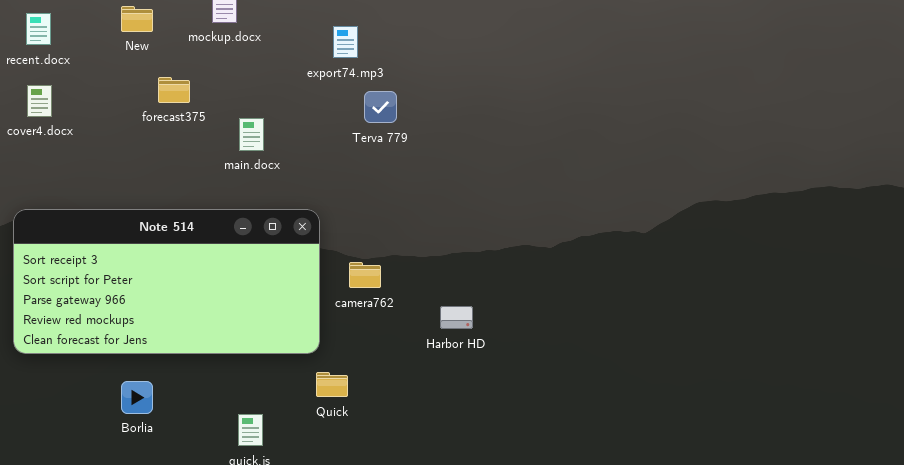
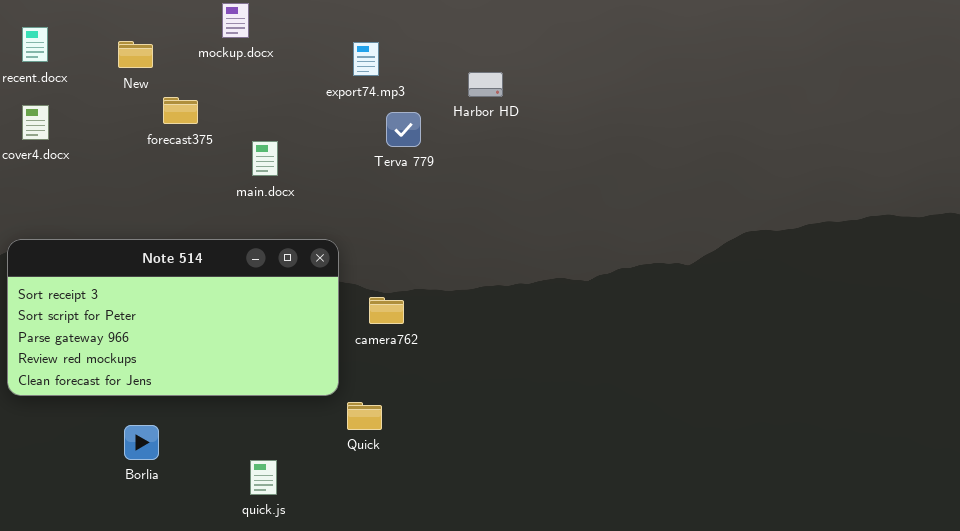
New: [121,6,153,32] -> [118,41,153,68], moved
Harbor HD: [440,306,473,329] -> [468,72,503,97], moved
Quick: [316,372,348,397] -> [347,402,382,430], moved

